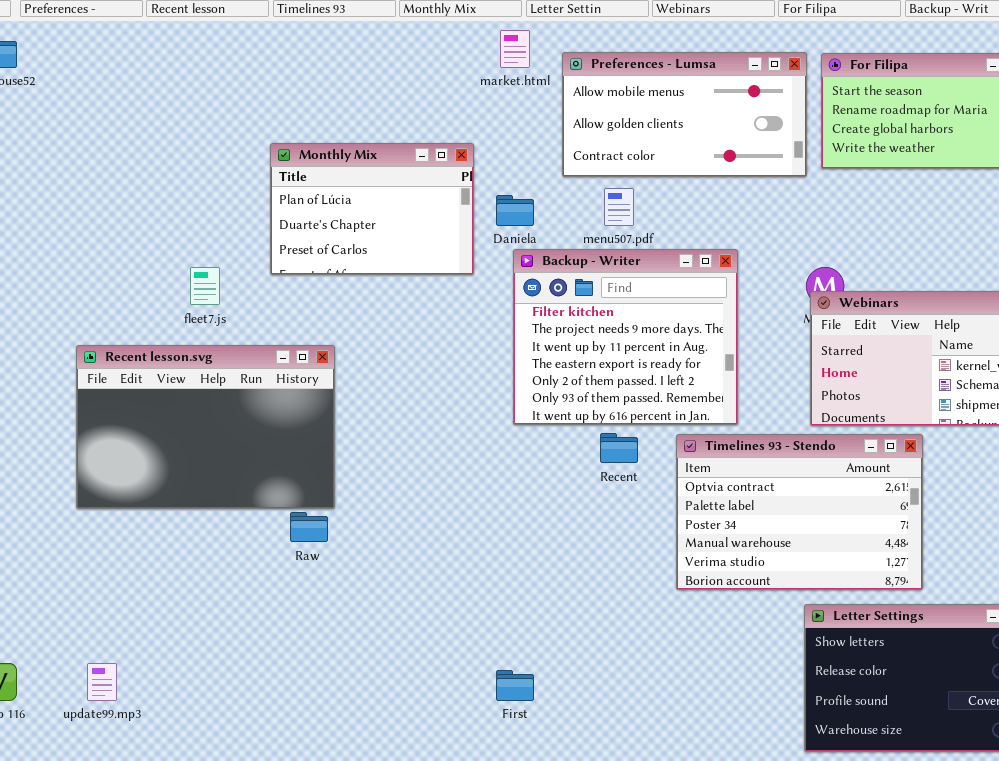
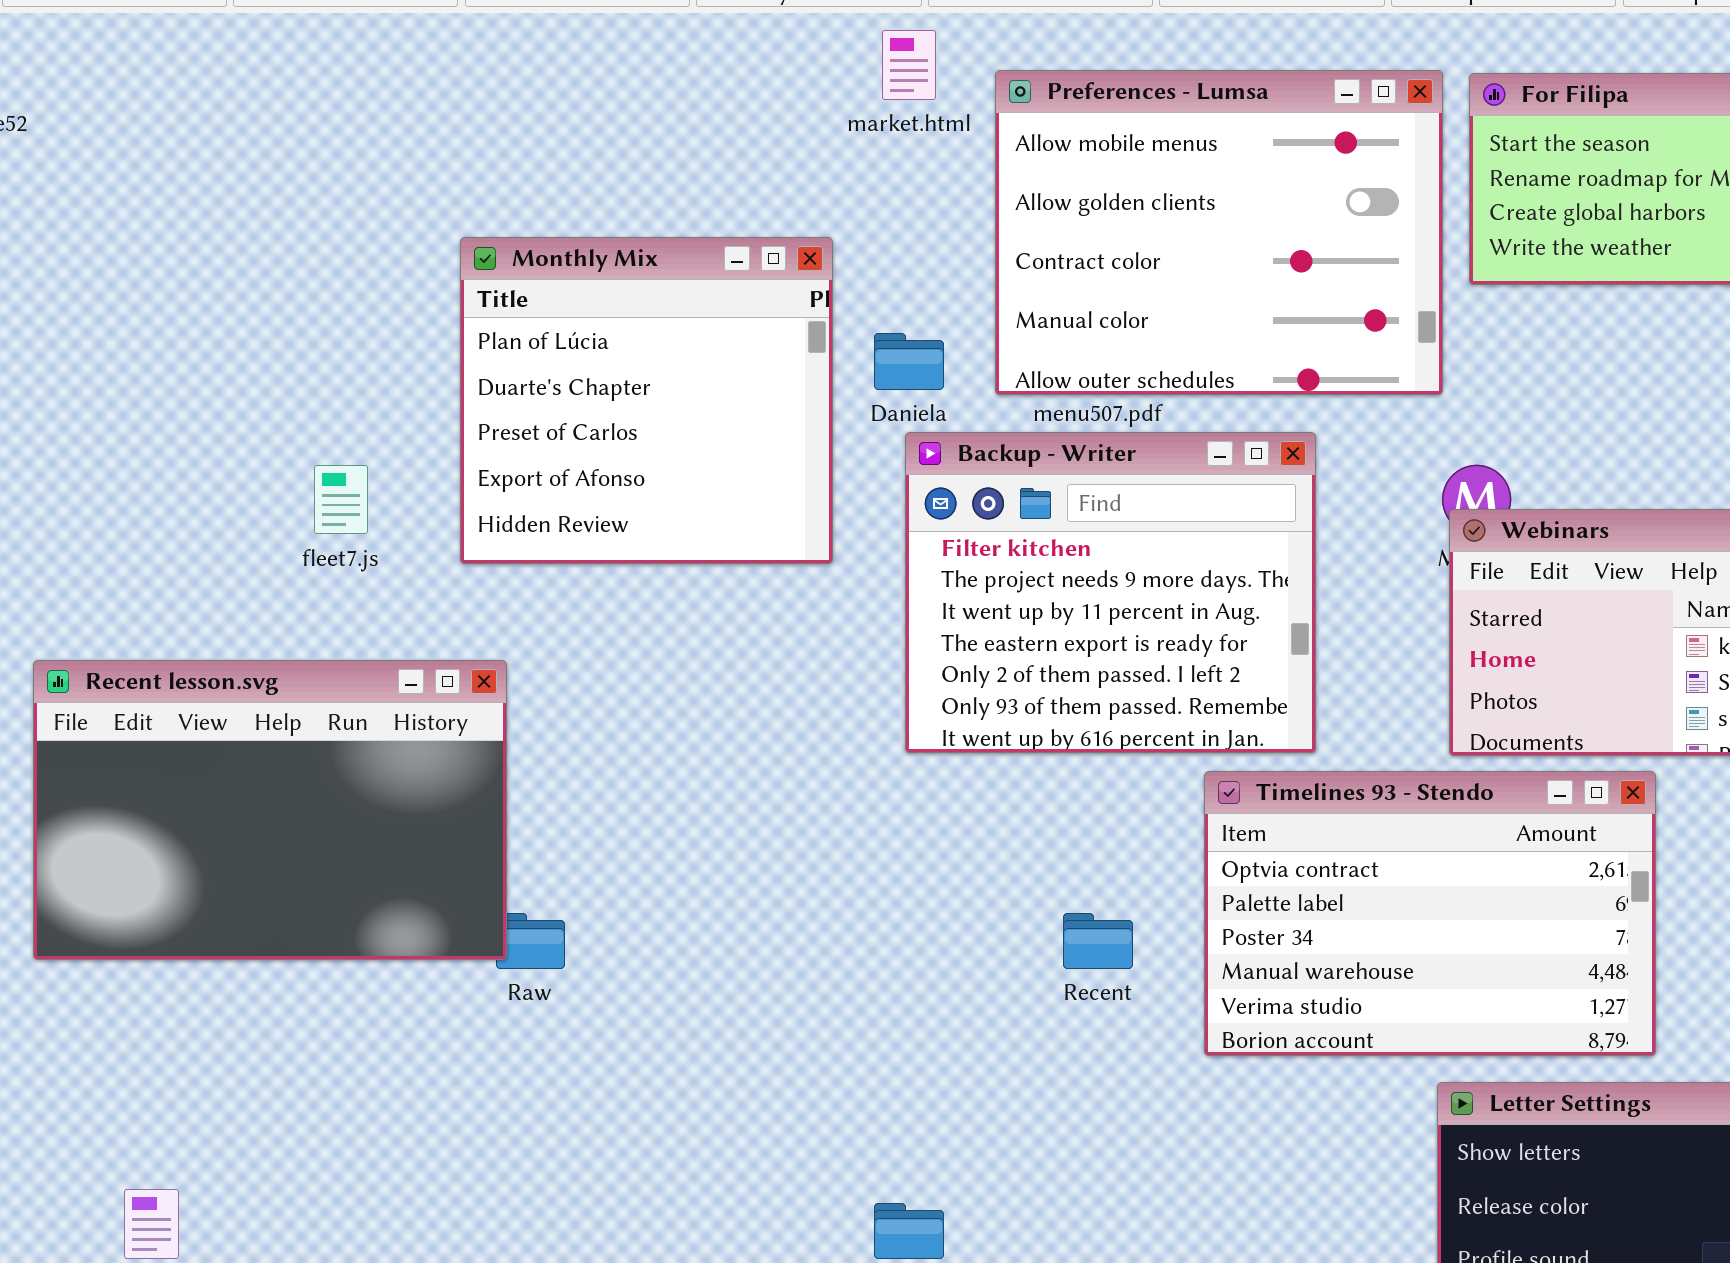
Preferences - Lumsa: [562,52,807,177] -> [995,70,1443,395], resized
Monthly Mix: [270,143,474,275] -> [460,237,833,564], resized
Recent lesson.svg: [76,345,335,509] -> [33,660,507,960], moved
Recent: [600,433,638,463] -> [1063,913,1133,969], moved

